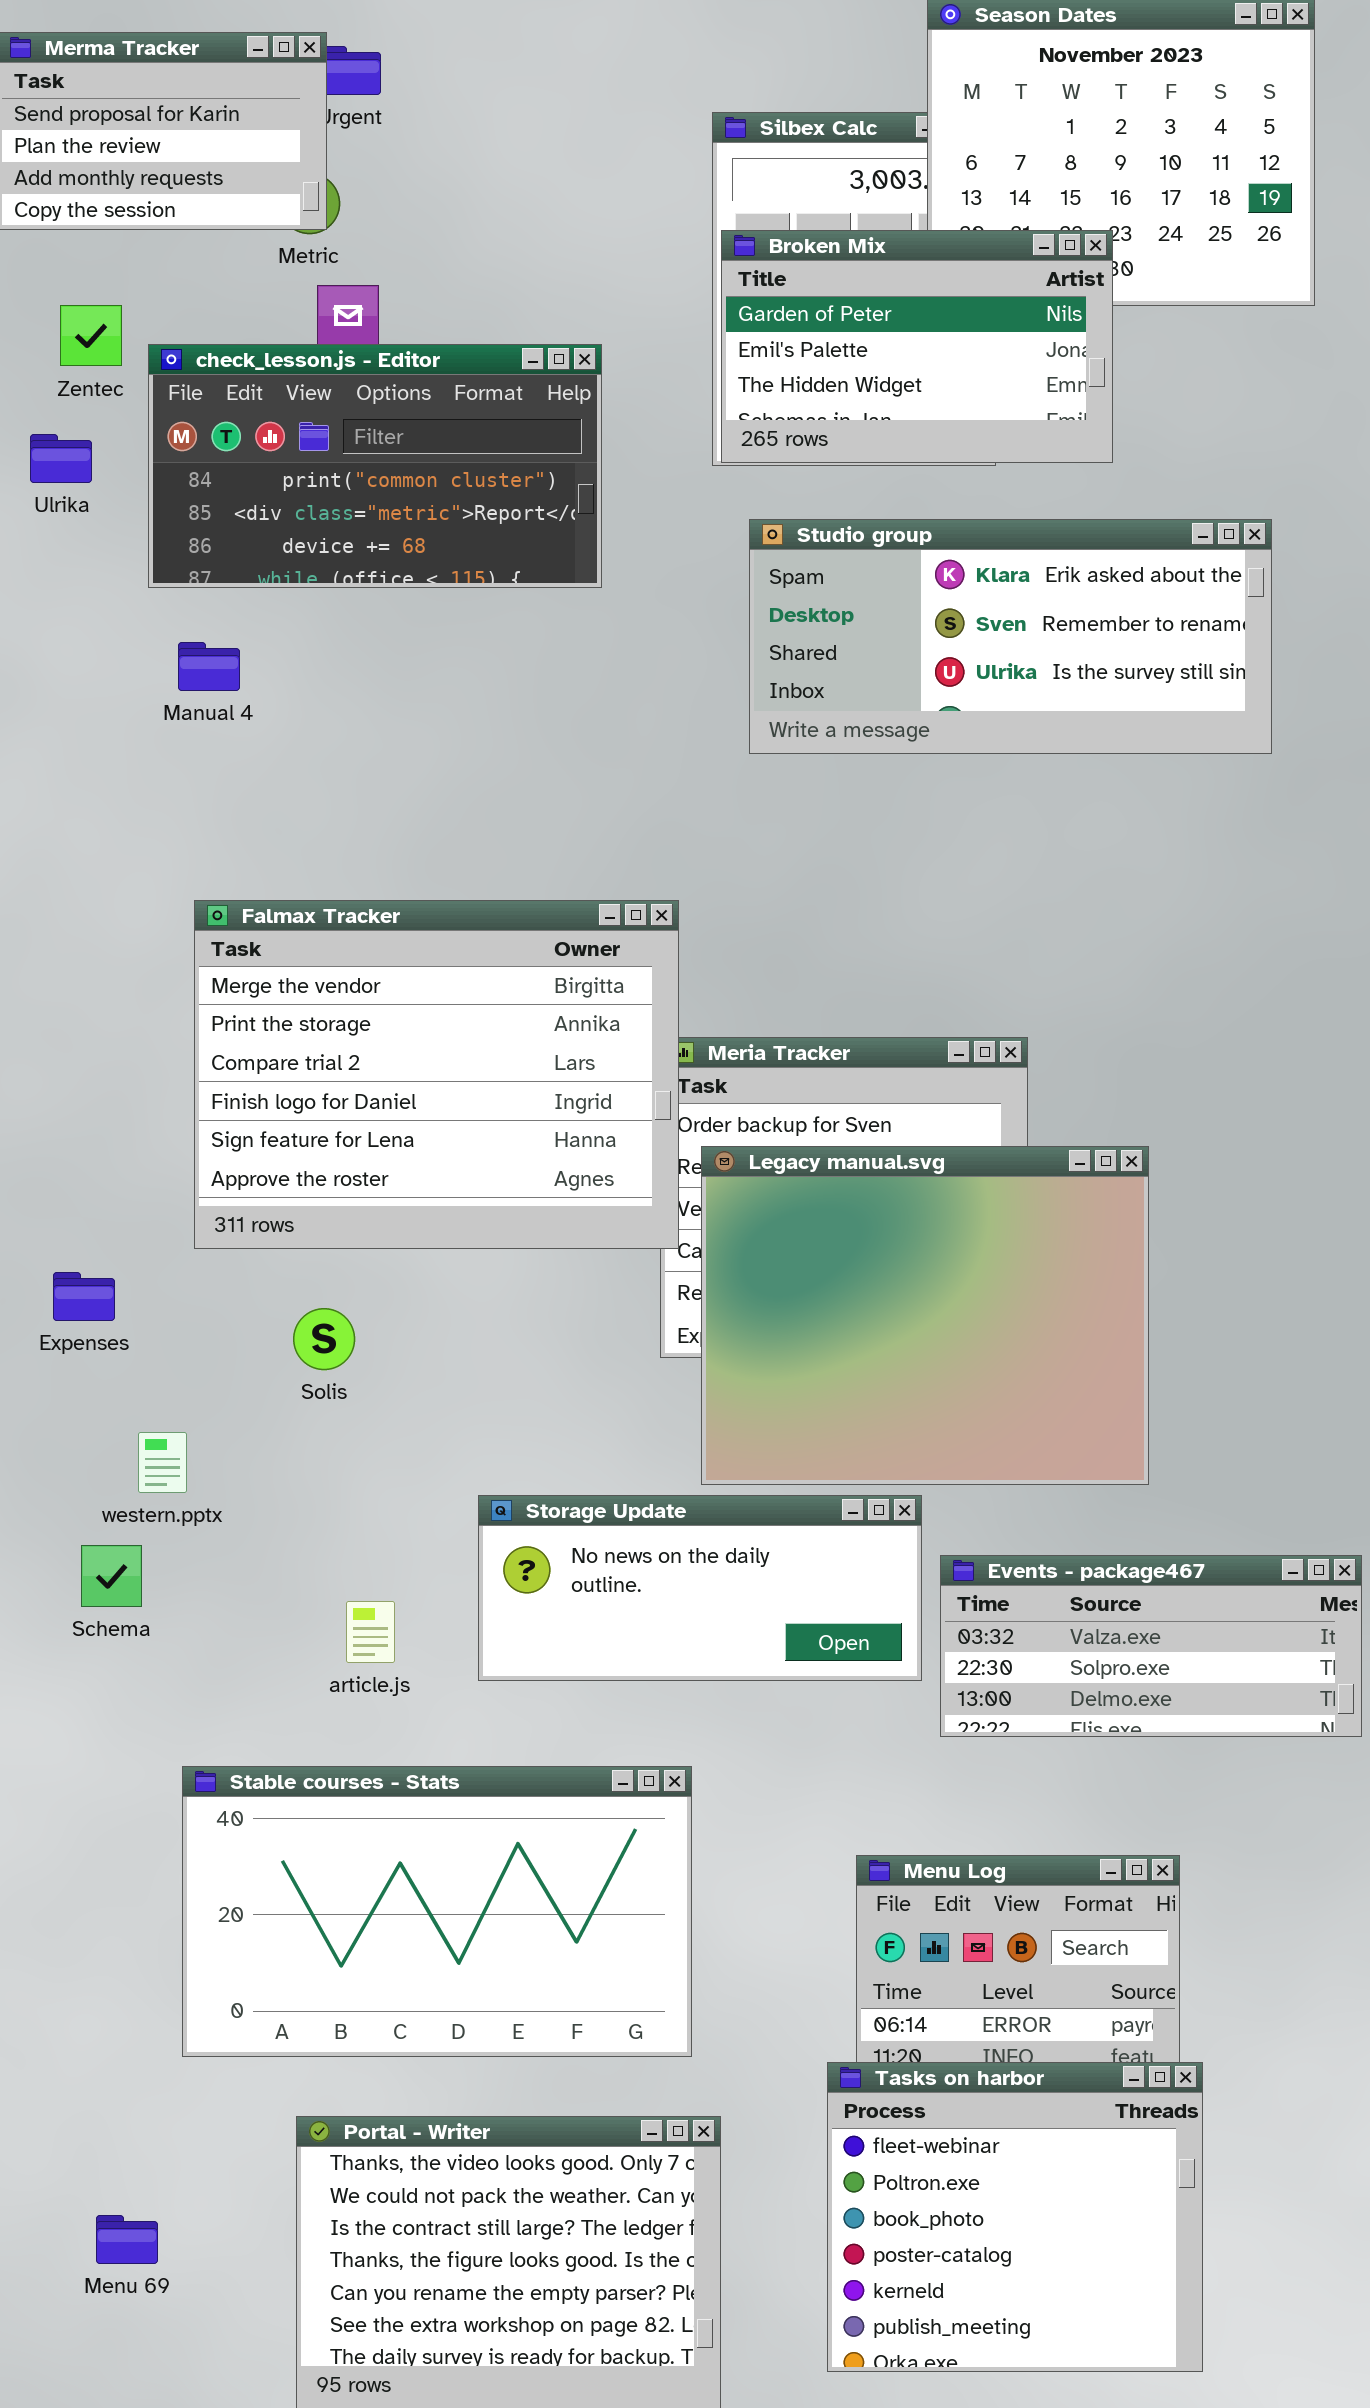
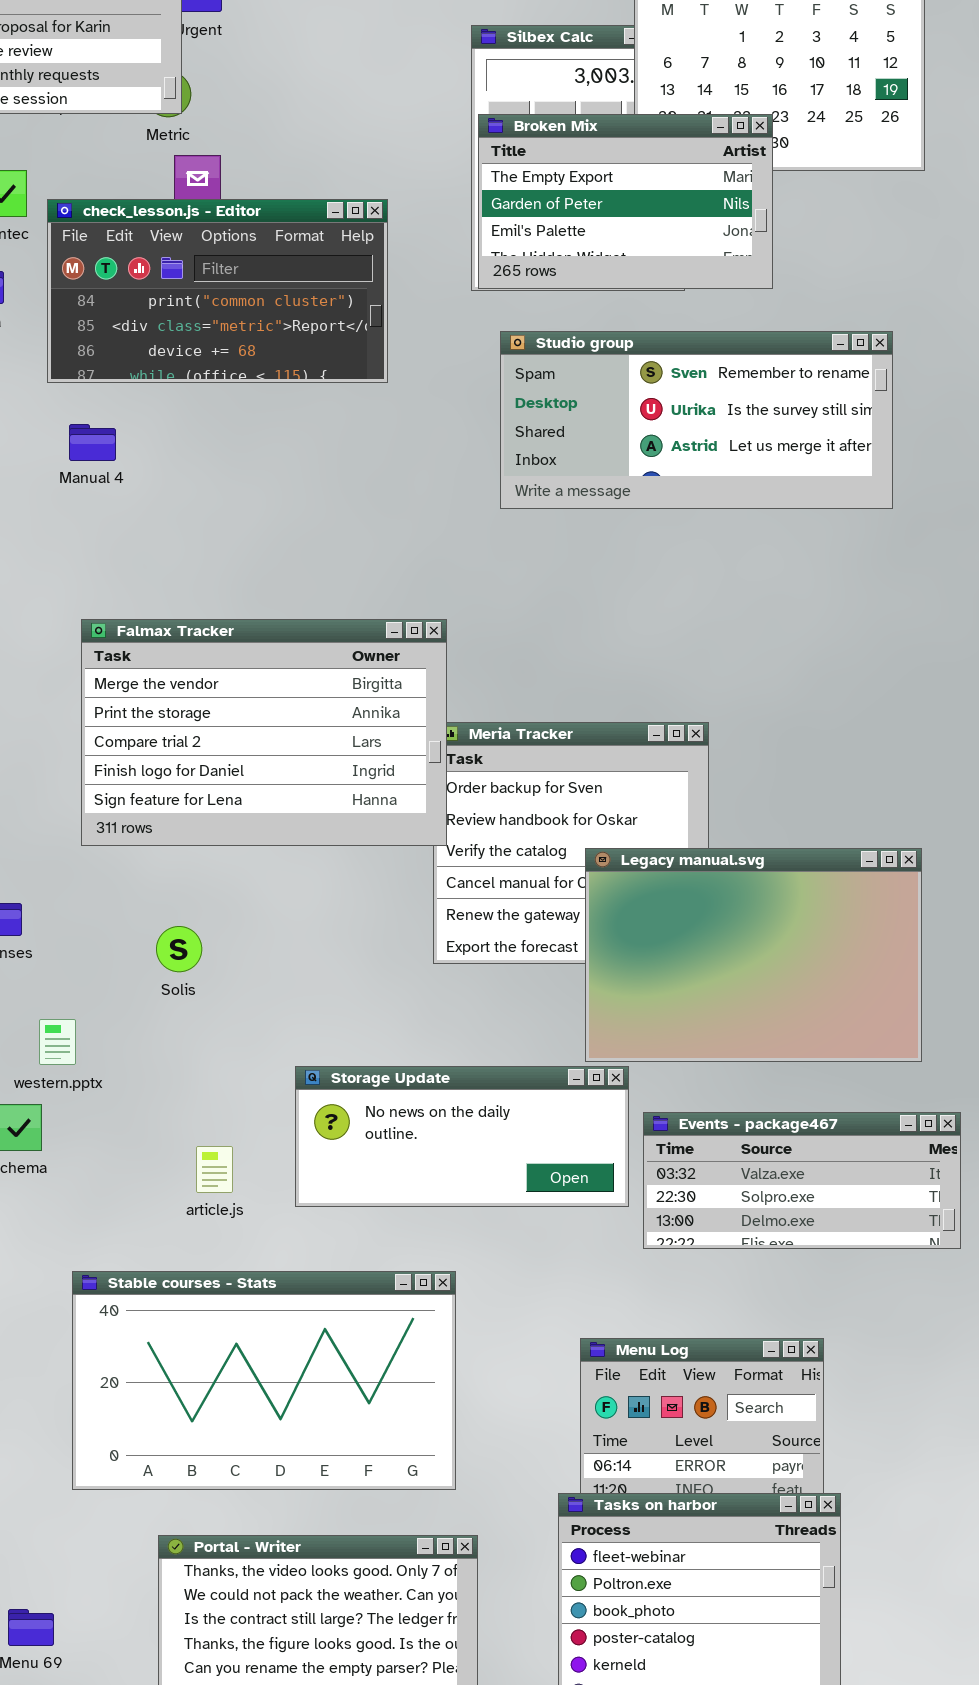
Broken Mix: [721,230,1113,463] -> [478,114,773,289], scrolled up 1 row
Studio group: [749,519,1272,754] -> [500,331,893,509], scrolled down 1 row
Falmax Tracker: [194,900,679,1249] -> [81,619,447,846], resized
Legacy manual.svg: [701,1146,1149,1485] -> [585,848,922,1062], moved, resized

